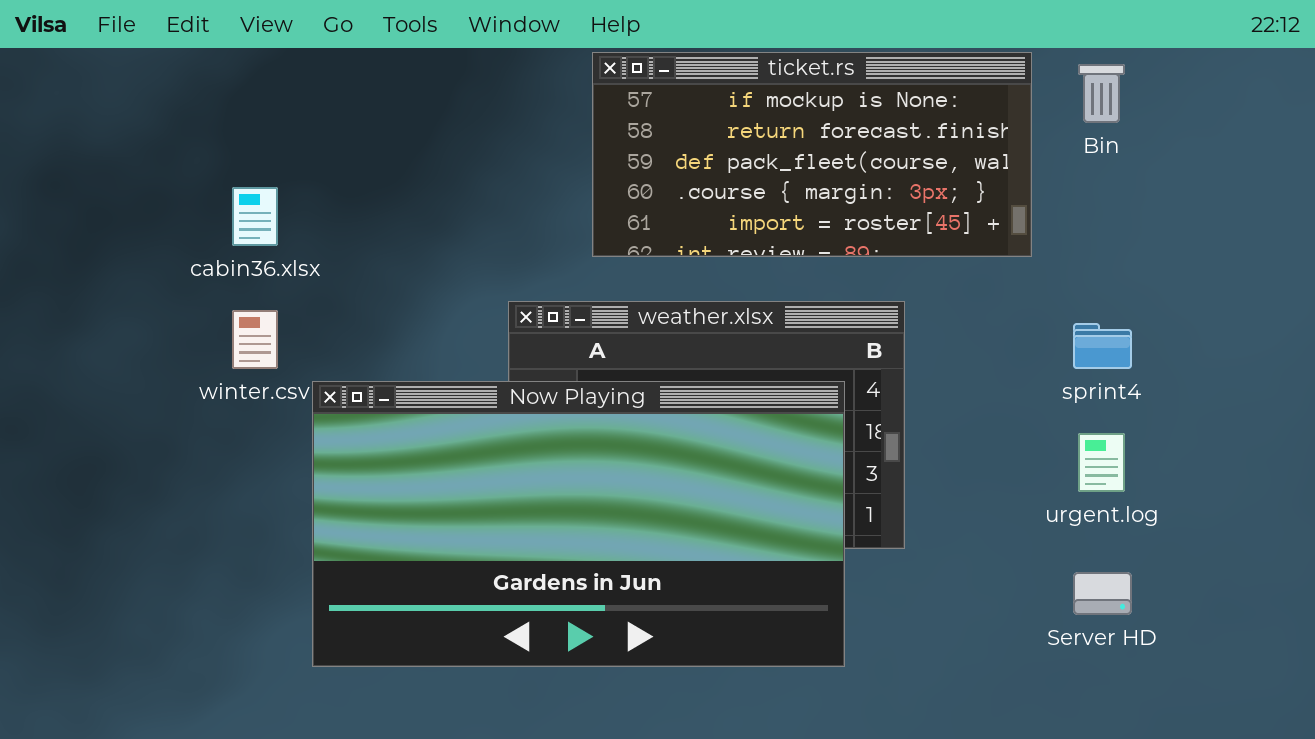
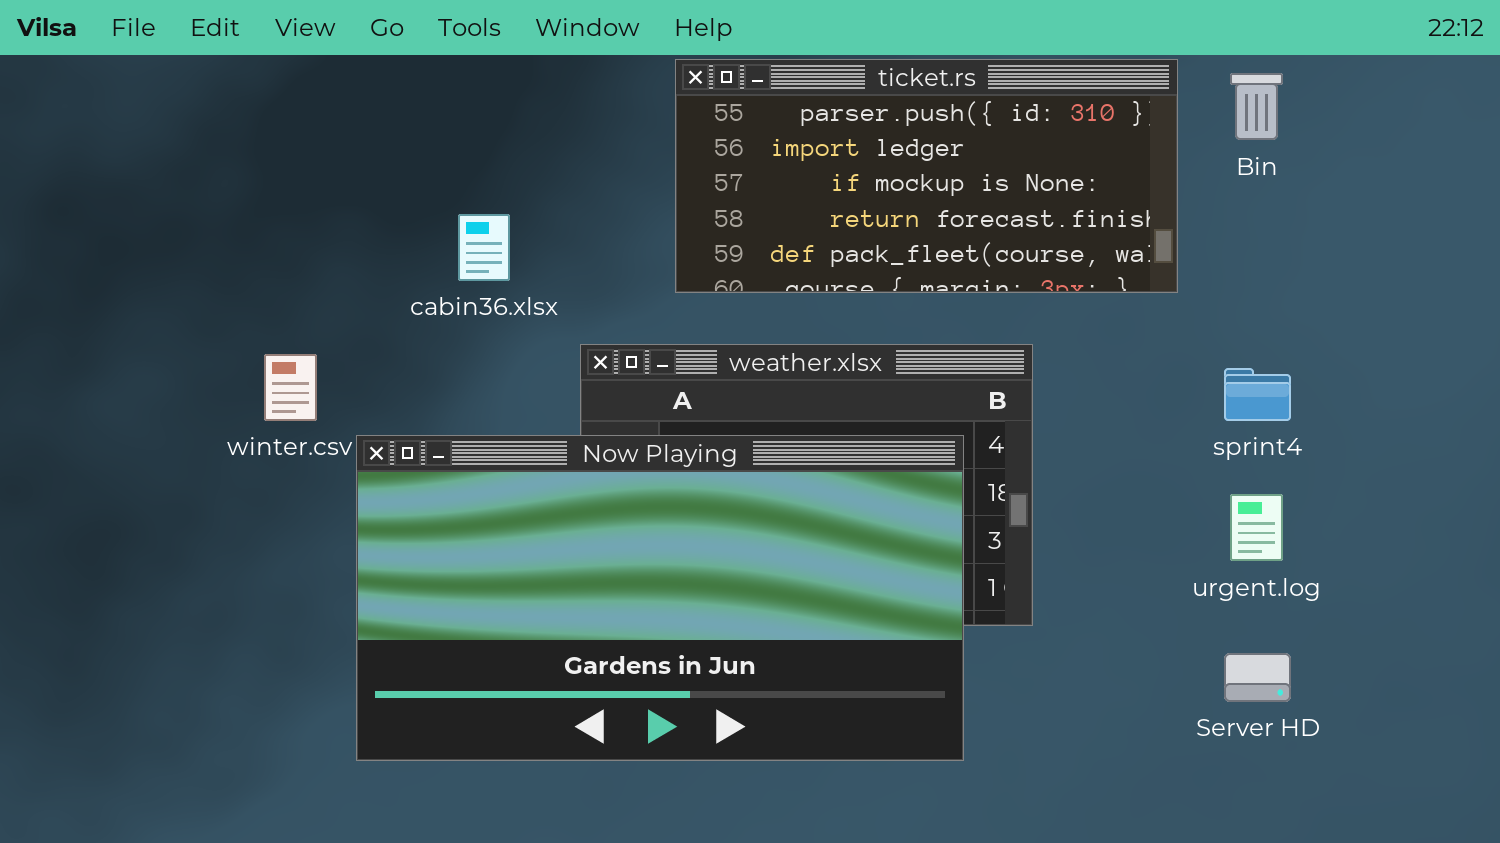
ticket.rs: [592,52,1032,257] -> [675,59,1178,293], scrolled up 2 rows
cabin36.xlsx: [232,187,278,246] -> [458,214,510,281], moved

